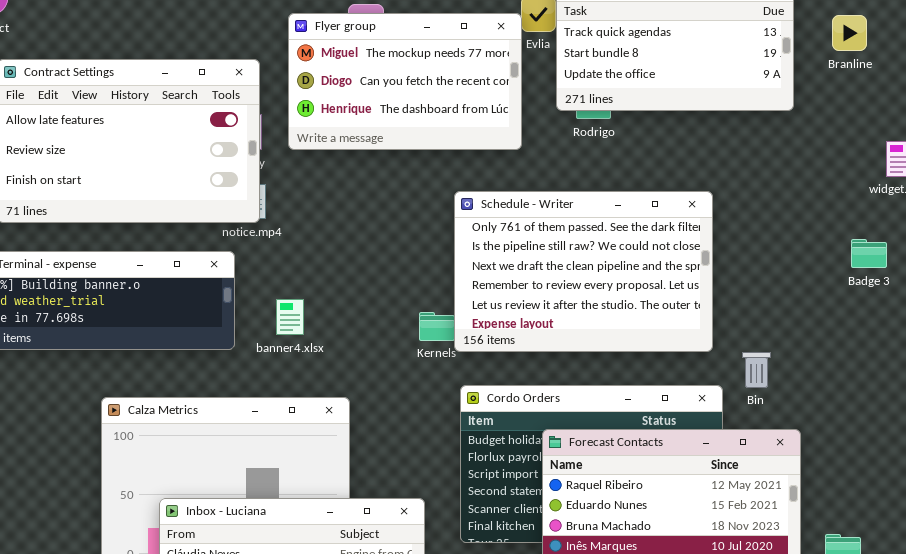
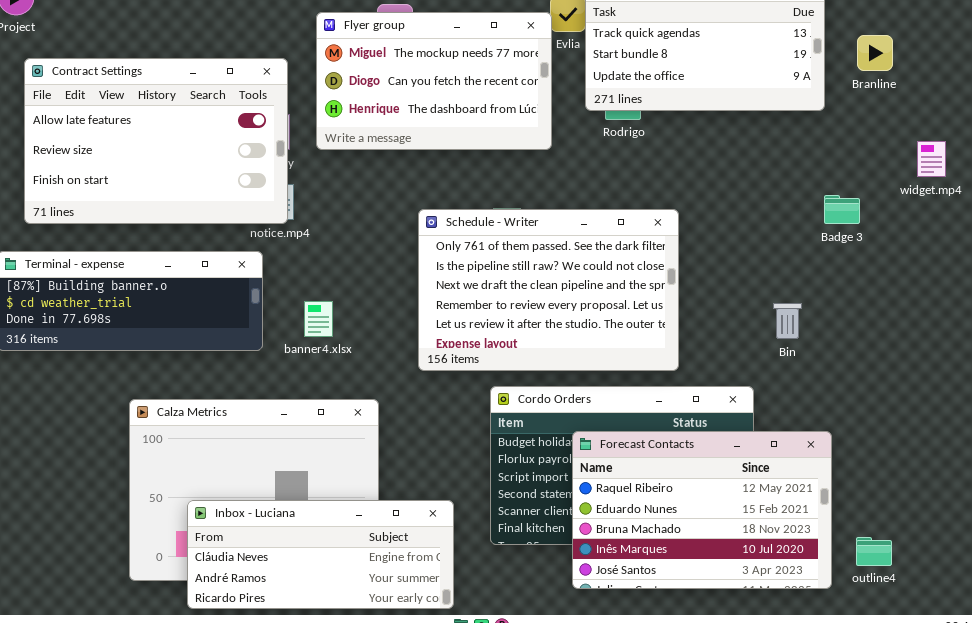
Branline: [832,15,867,51] -> [857,35,893,71], moved
Schedule - Writer: [454,191,713,352] -> [418,209,679,371], moved
Badge 3: [851,239,887,268] -> [824,195,860,224], moved
Bin: [742,352,771,388] -> [773,303,802,339], moved

